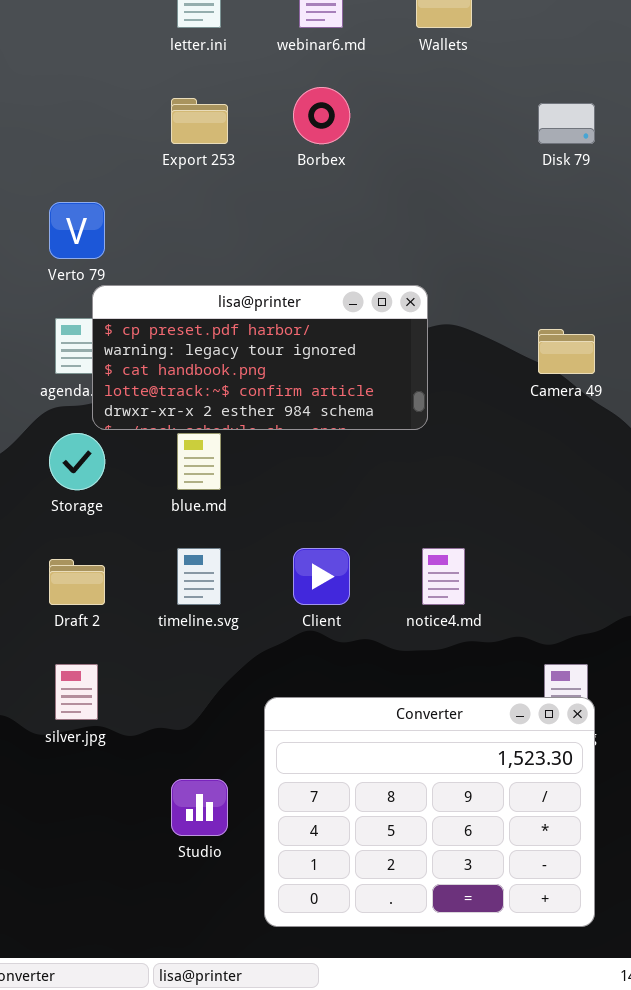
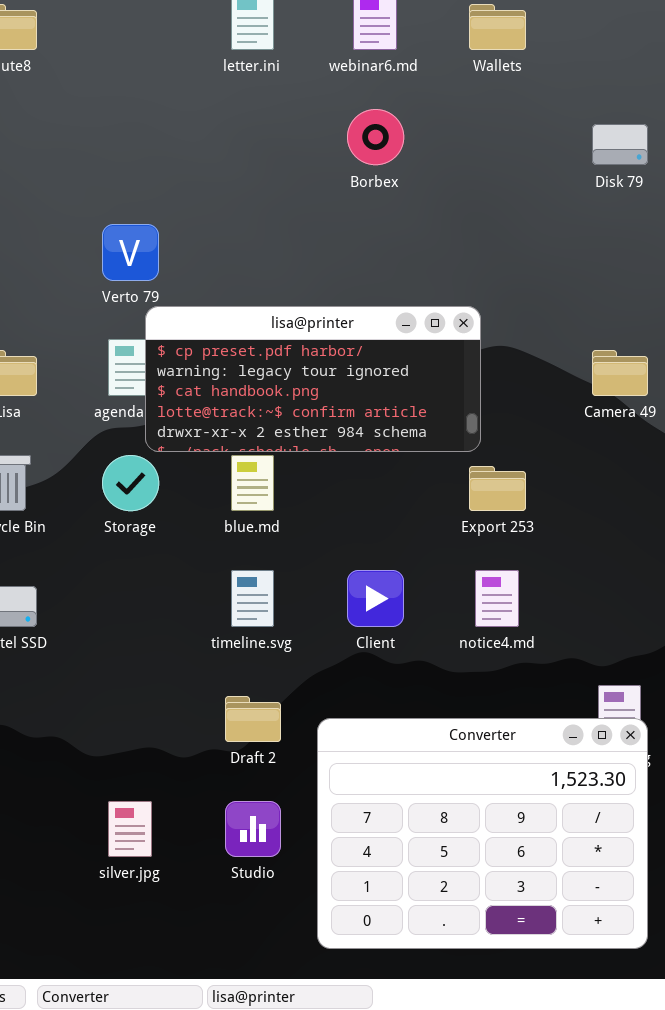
Export 253: [171,98,228,144] -> [469,466,526,511], moved
Draft 2: [49,559,105,605] -> [225,696,281,742], moved
silver.jpg: [55,664,98,720] -> [108,801,152,857], moved

